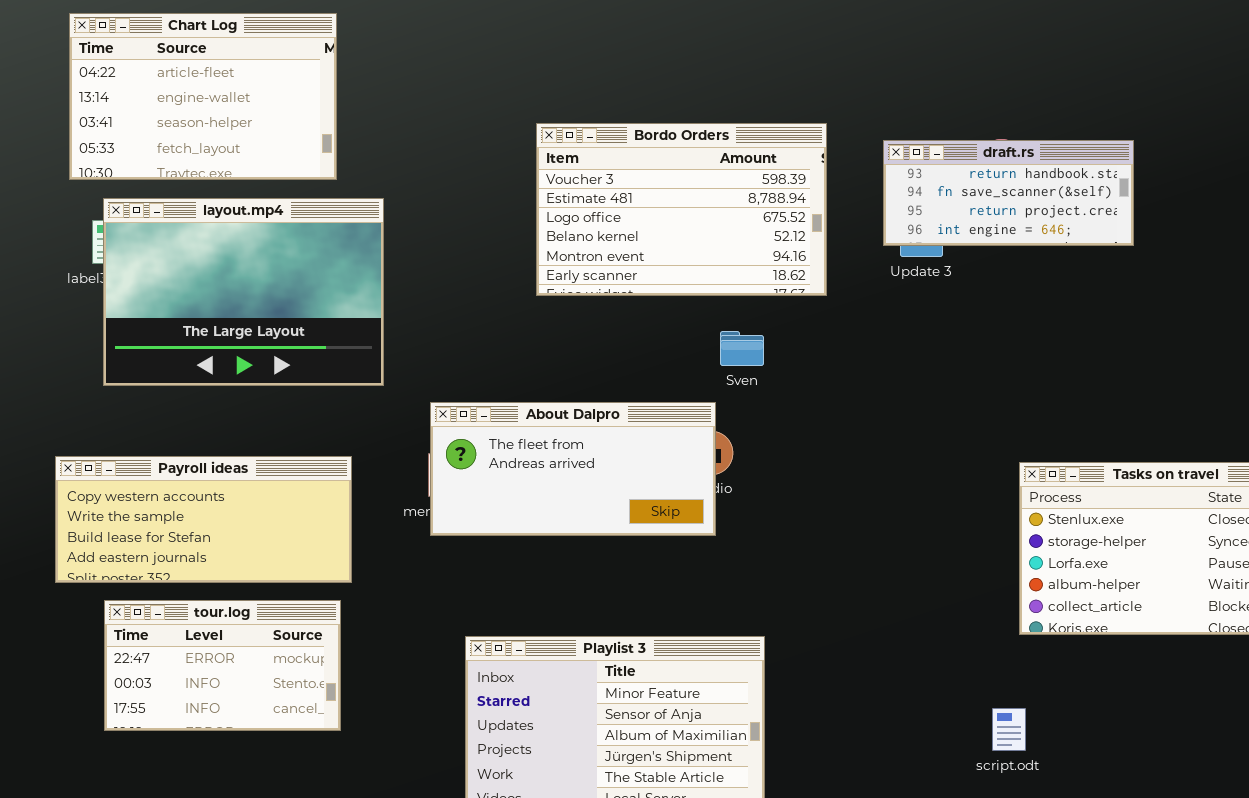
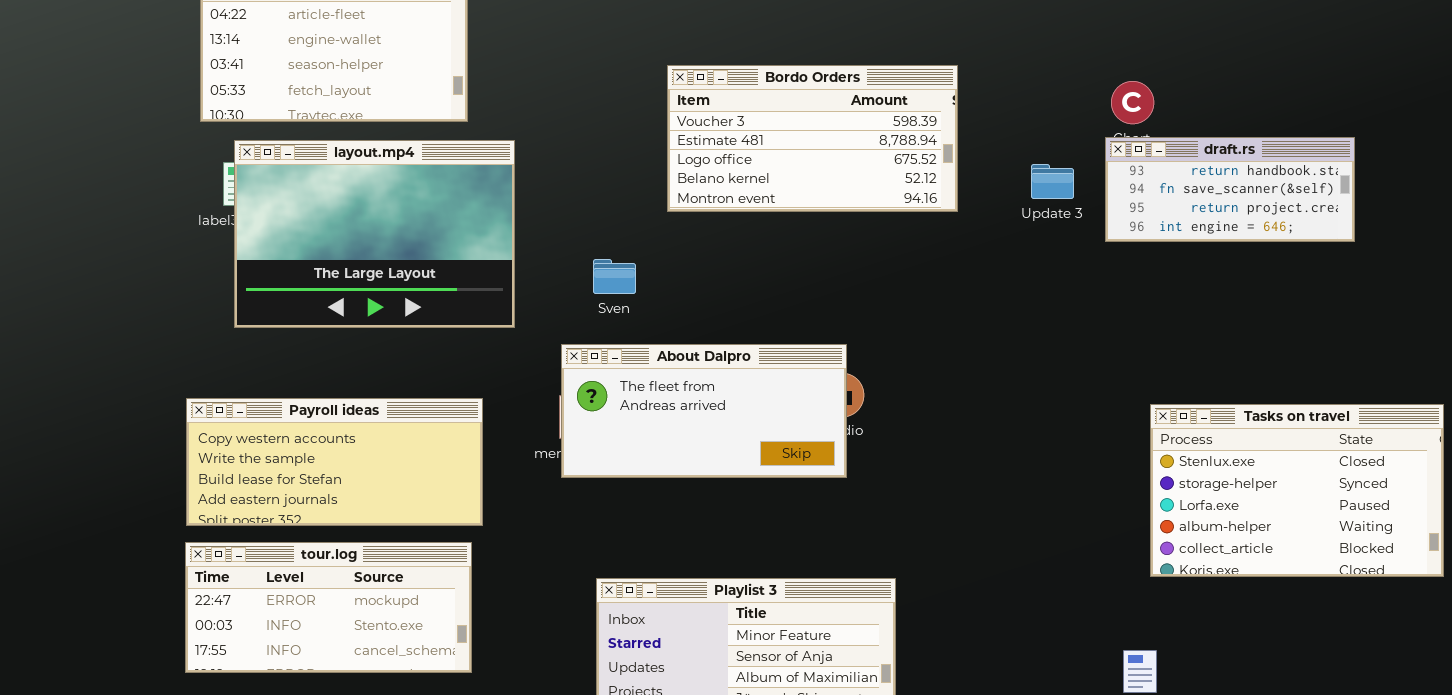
Bordo Orders: [536,123,827,296] -> [667,65,958,212], resized
draft.rs: [883,140,1134,246] -> [1105,137,1355,242], moved
Sven: [720,331,764,366] -> [593,259,636,294], moved
tour.log: [104,600,341,731] -> [185,542,472,673], resized

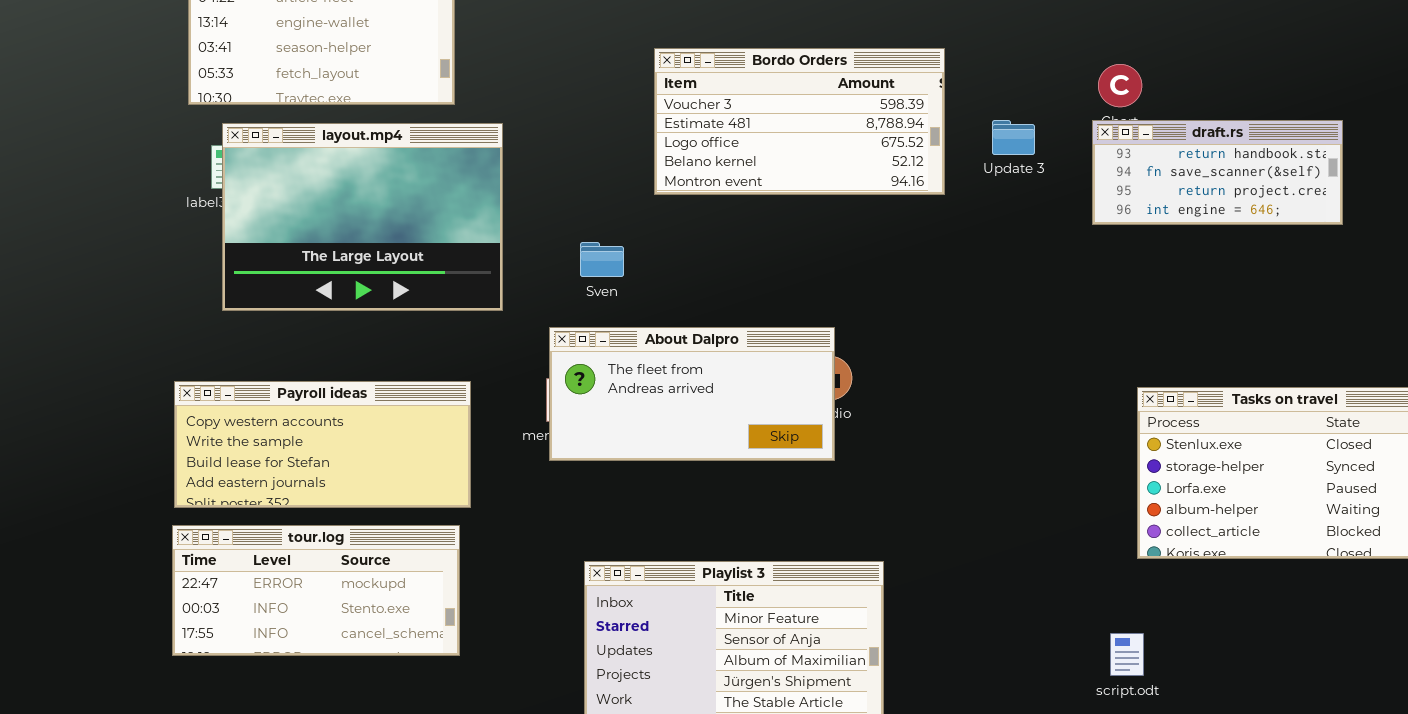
Update 3: [1031,164,1074,199] -> [992,120,1035,155], moved

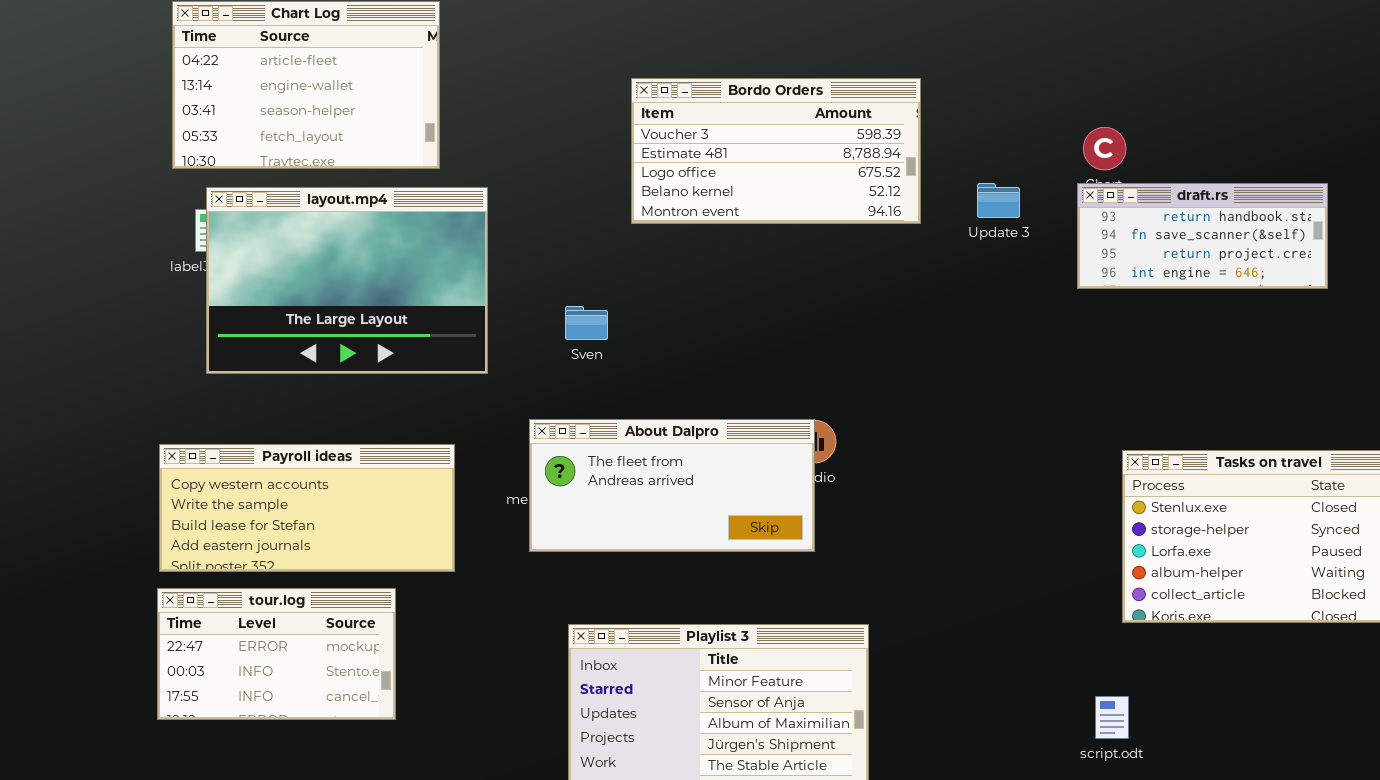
Bordo Orders: [654,48,945,195] -> [631,78,921,224], moved
About Dalpro: [549,327,835,461] -> [529,419,815,552], moved
tour.log: [172,525,460,656] -> [157,588,396,720], resized

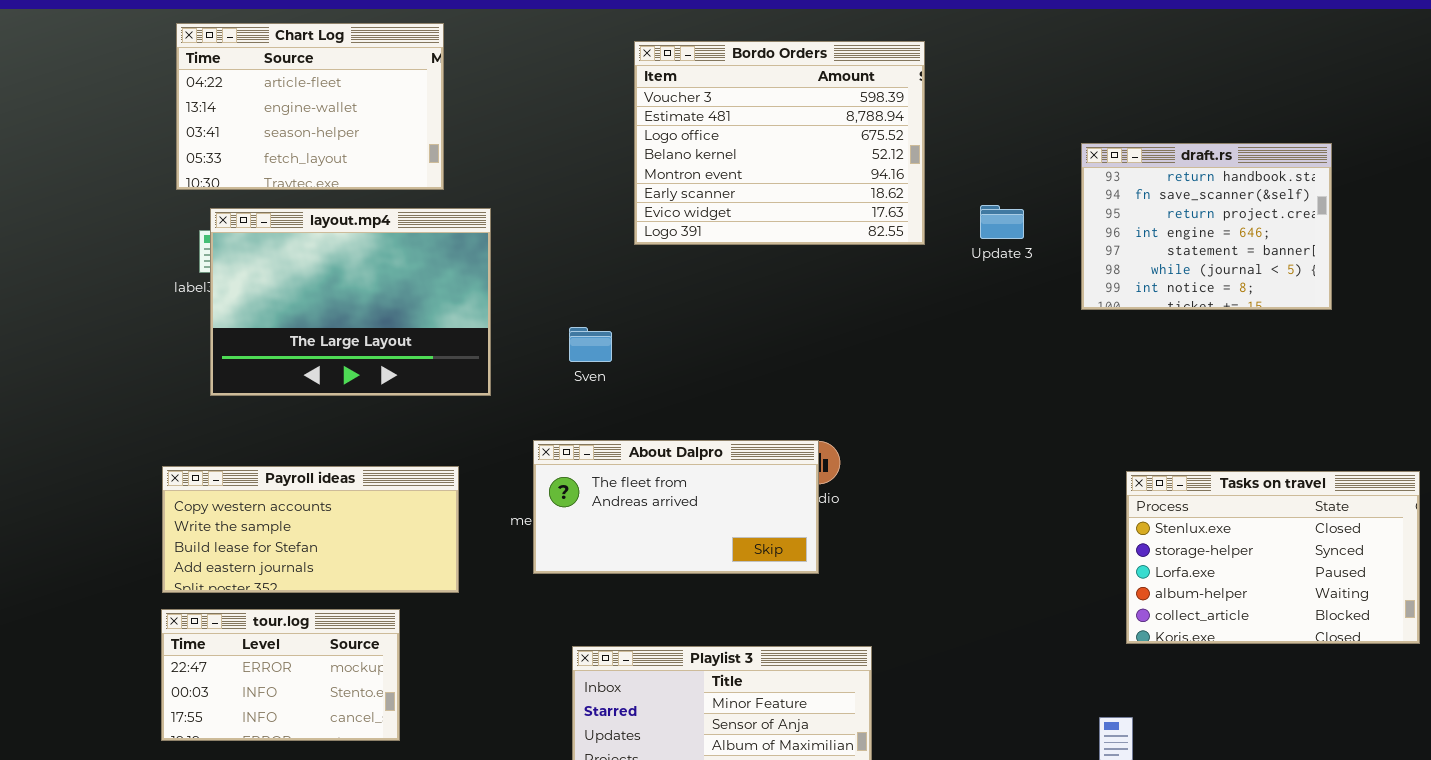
Bordo Orders: [631,78,921,224] -> [634,41,925,245], resized
draft.rs: [1077,183,1328,289] -> [1081,143,1332,310], resized

